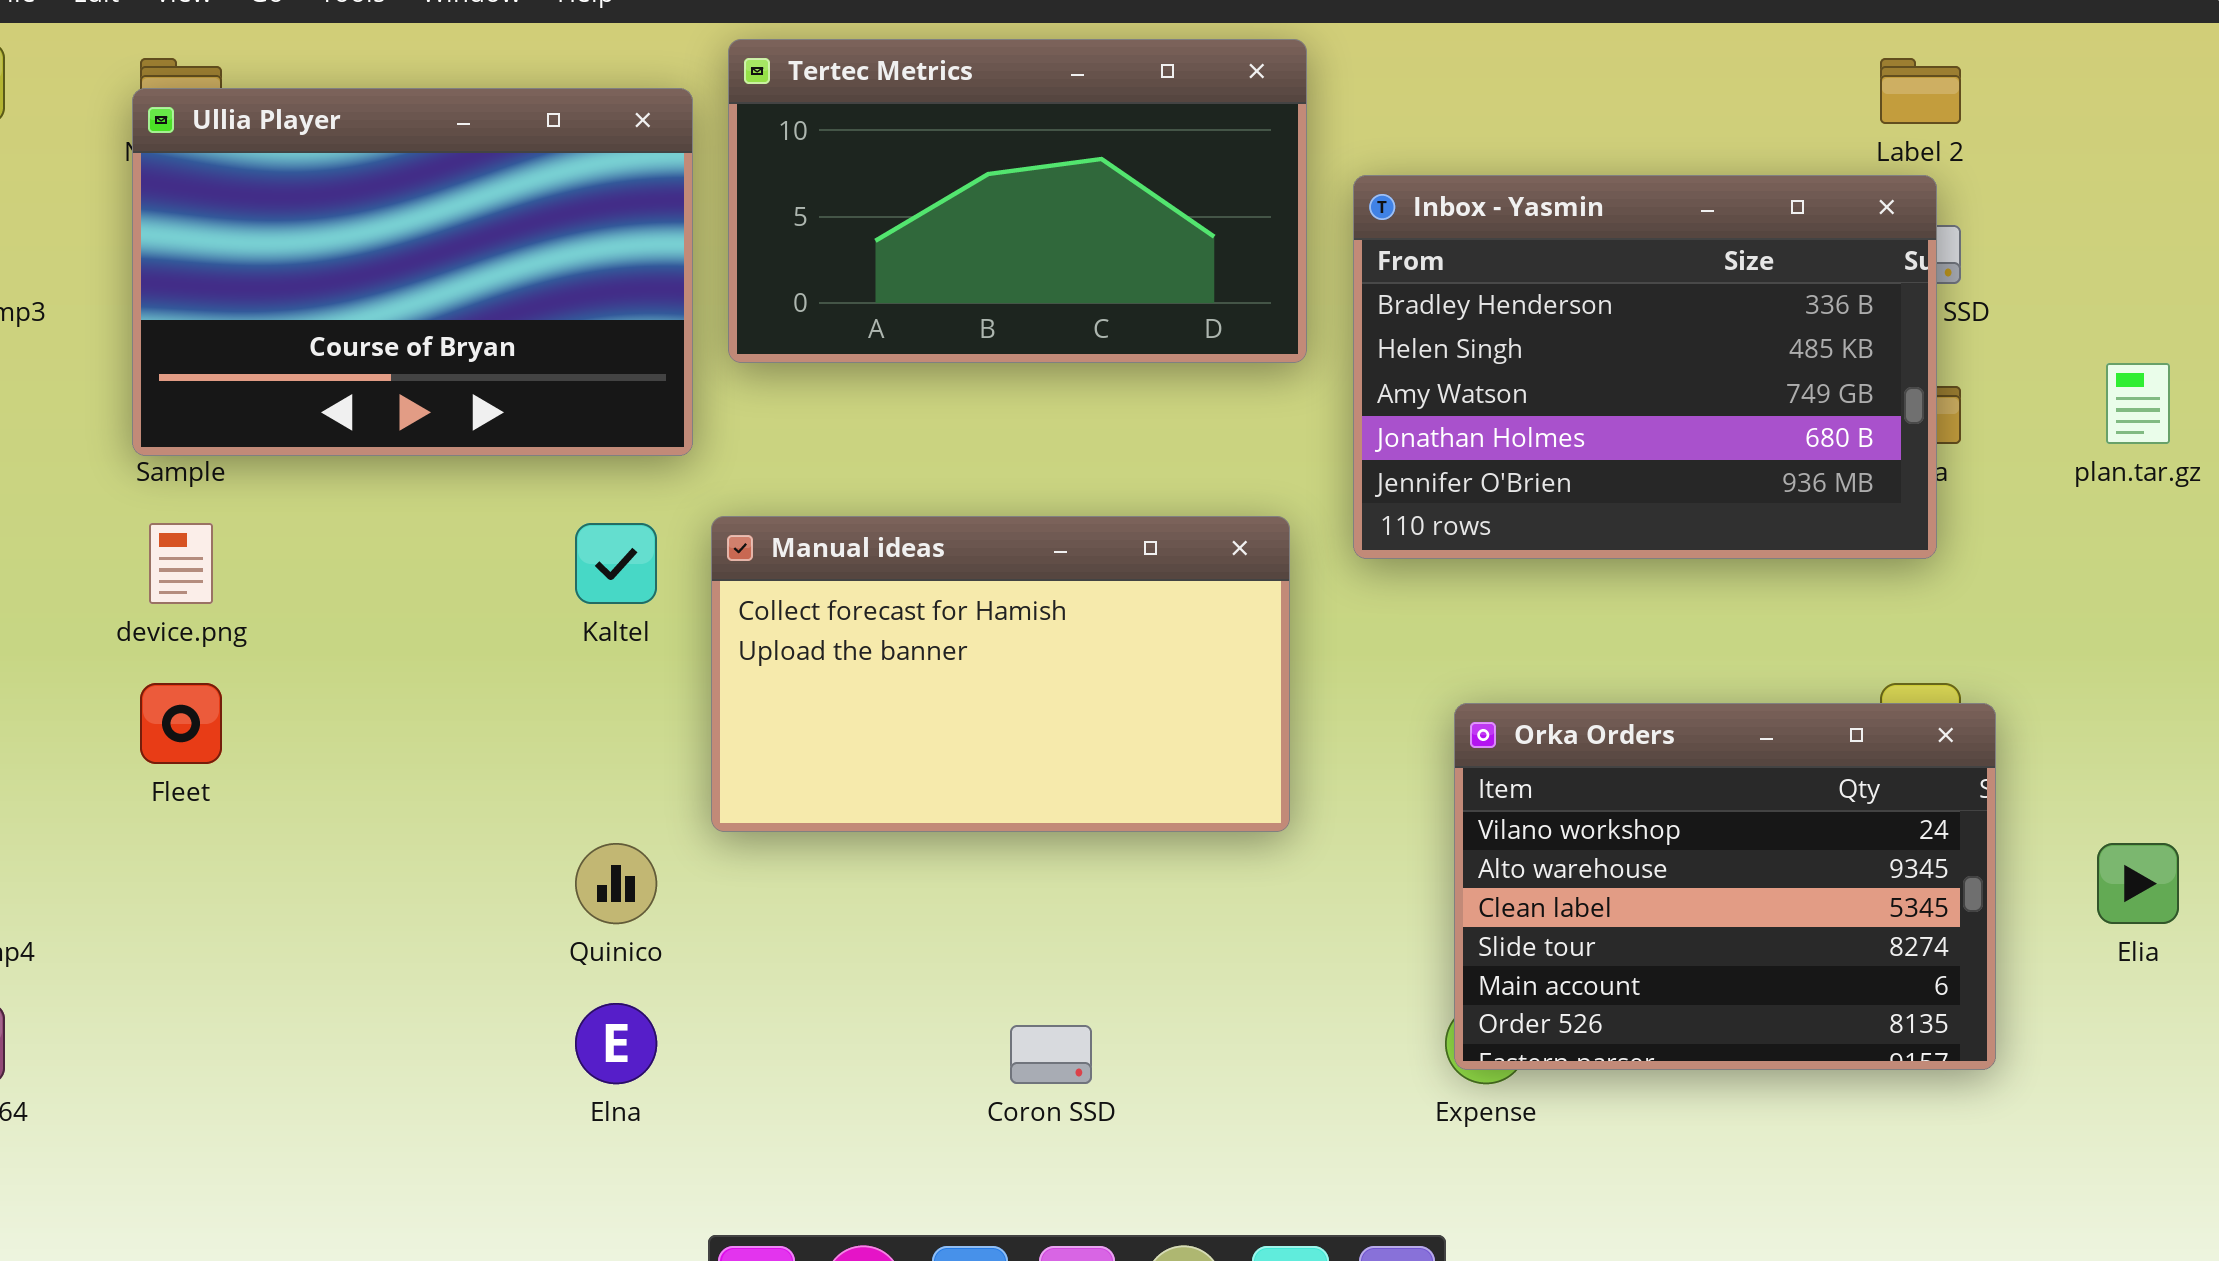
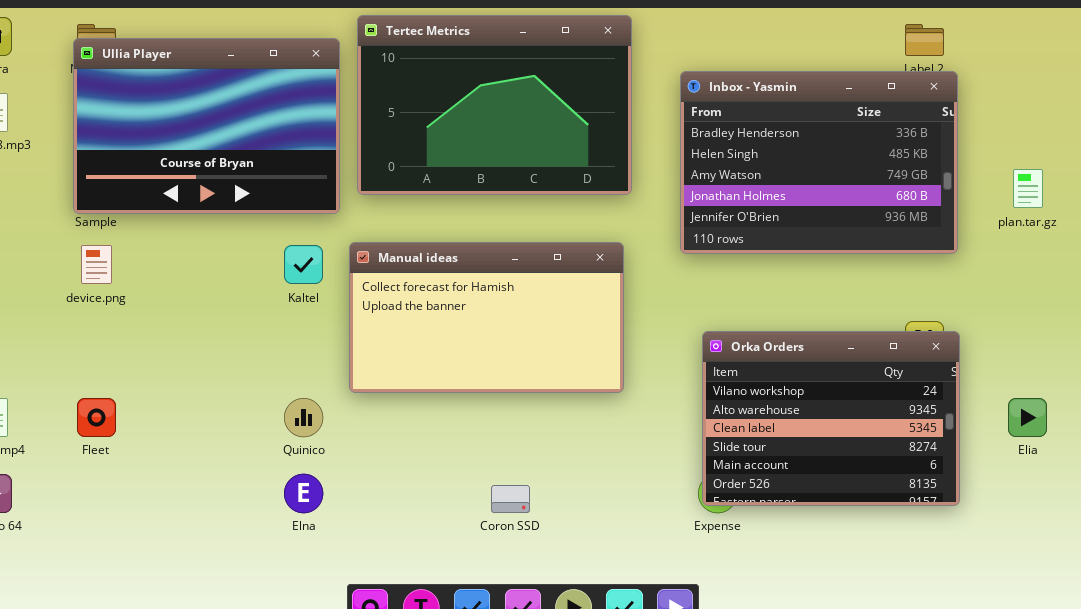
Tertec Metrics: [728,39,1307,363] -> [357,15,632,195], resized
Inbox - Yasmin: [1353,175,1937,559] -> [680,71,958,254], moved
Fleet: [140,683,222,764] -> [77,398,116,437], moved

